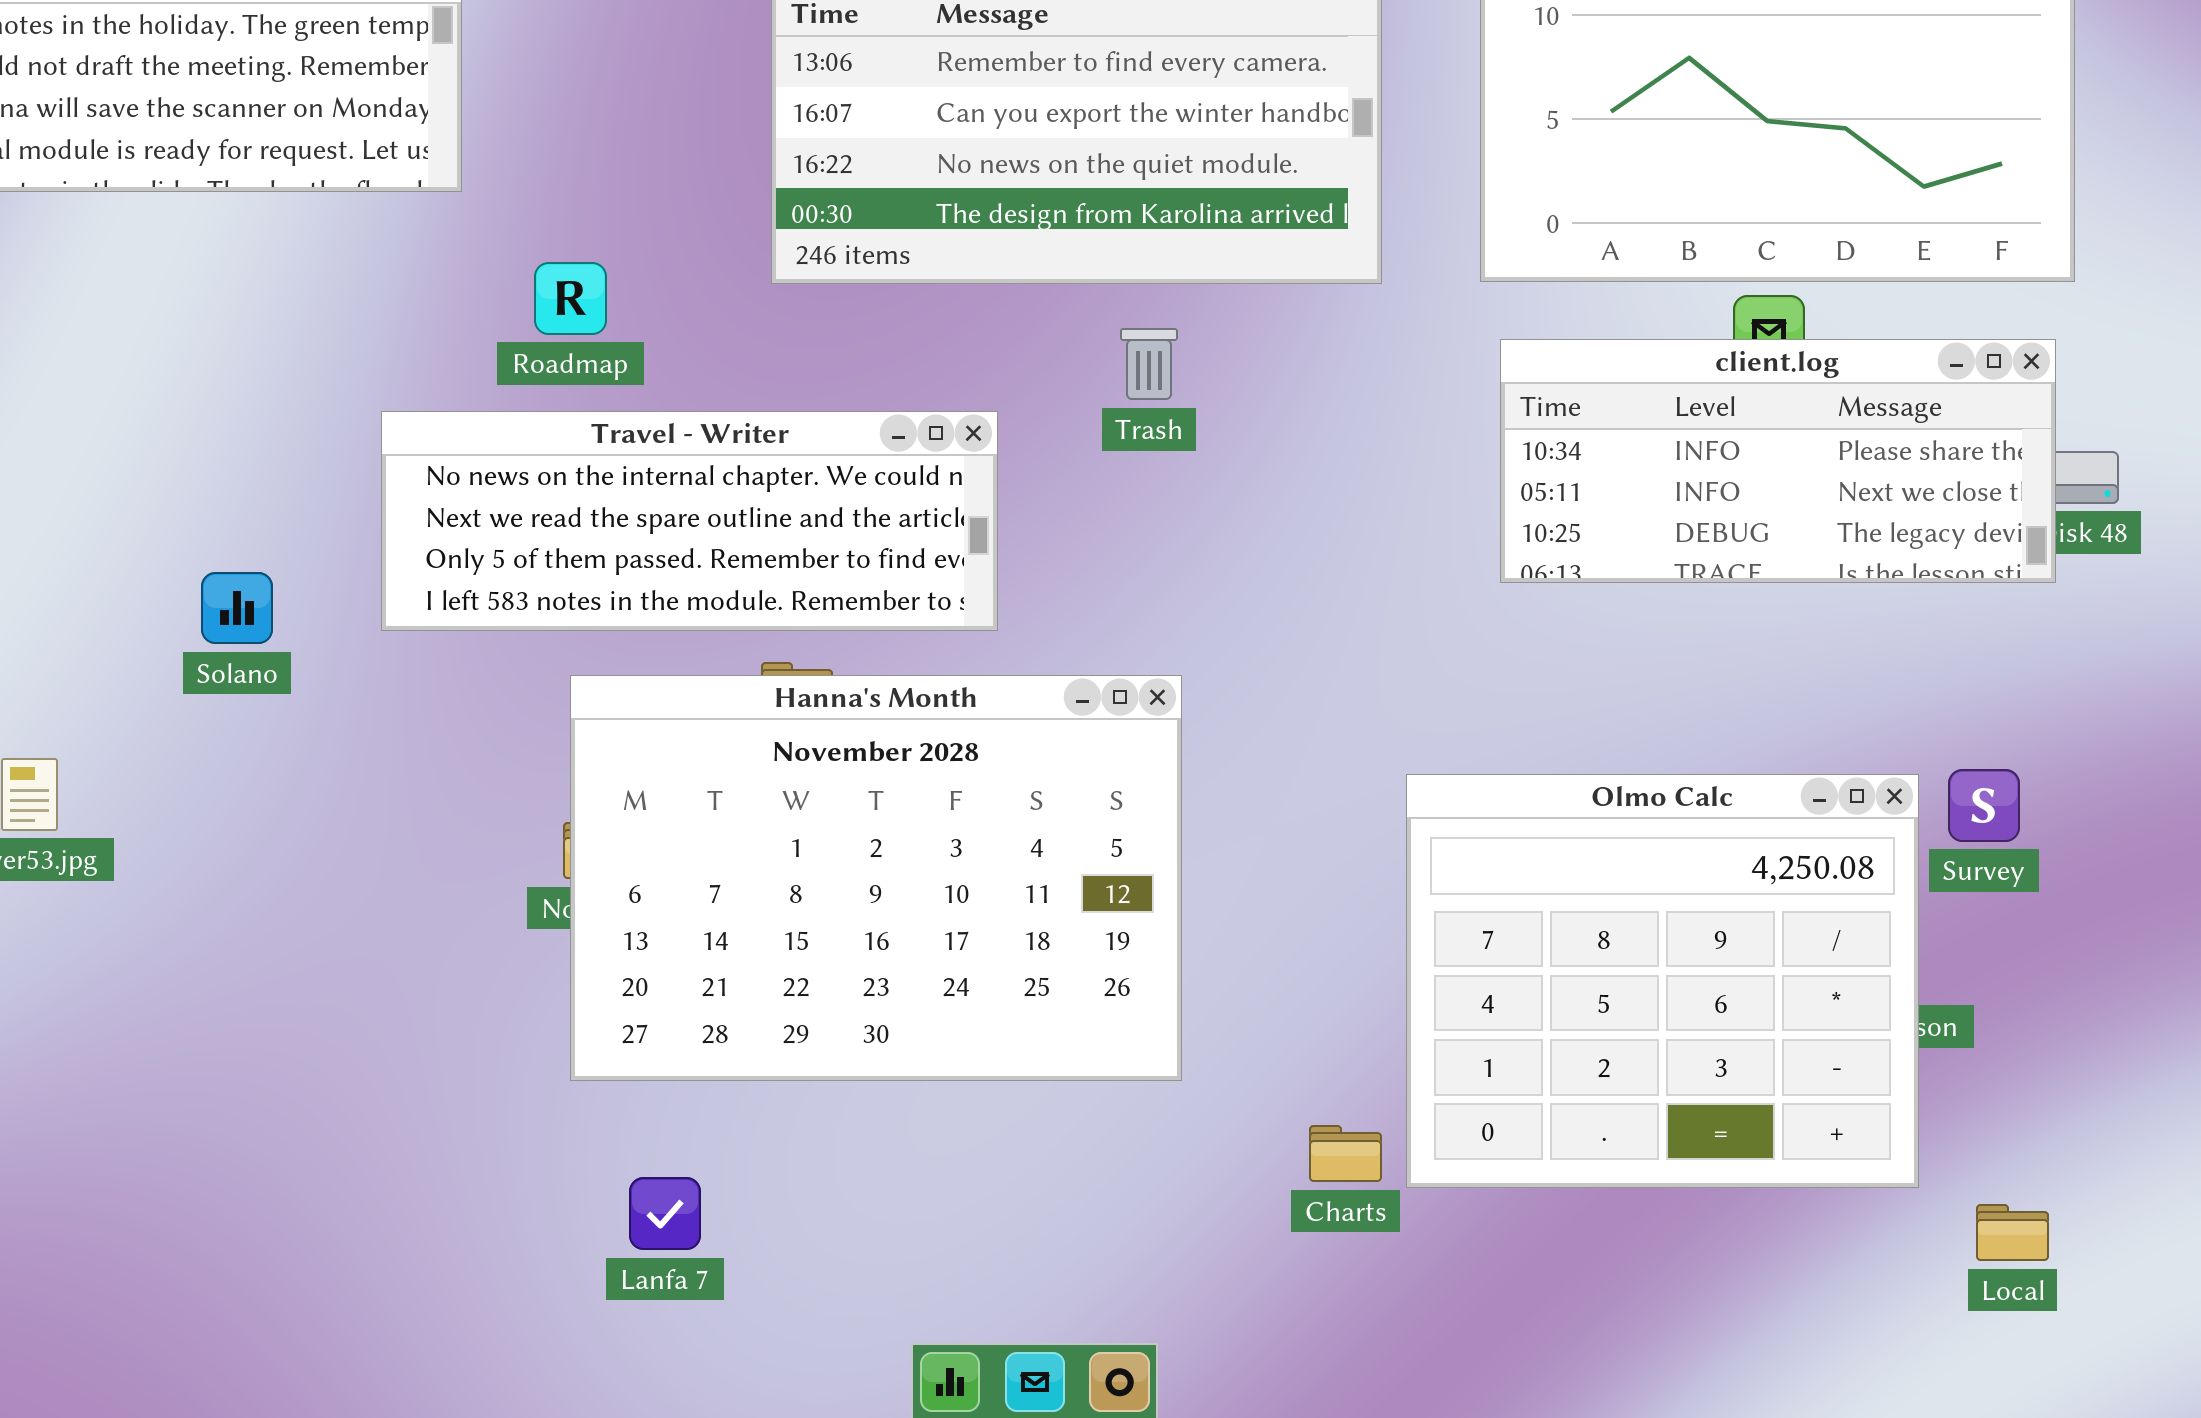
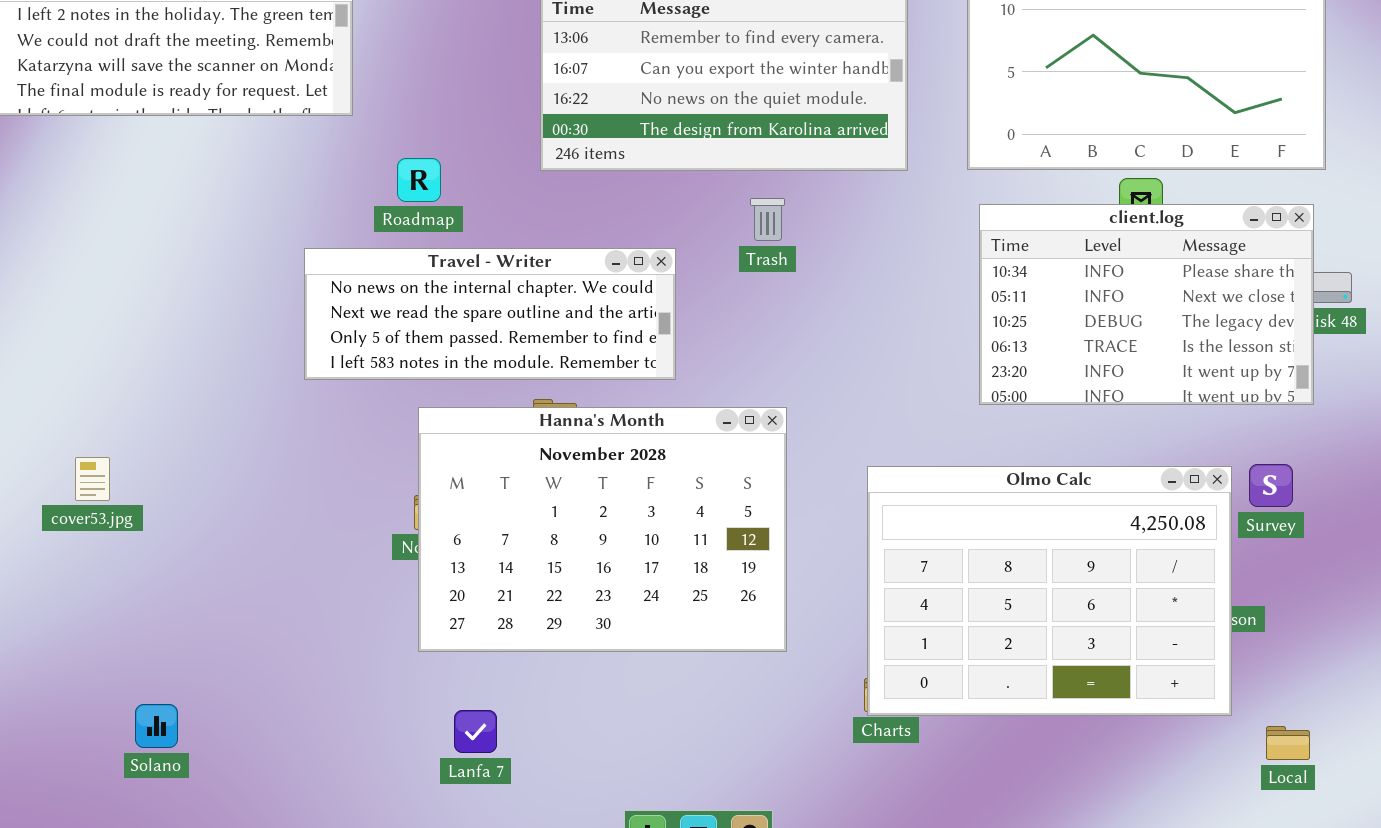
client.log: [1500,339,2056,583] -> [979,204,1314,405], resized
Solano: [201,572,273,644] -> [135,704,178,748], moved
Olmo Calc: [1406,774,1919,1188] -> [867,466,1232,716], resized

